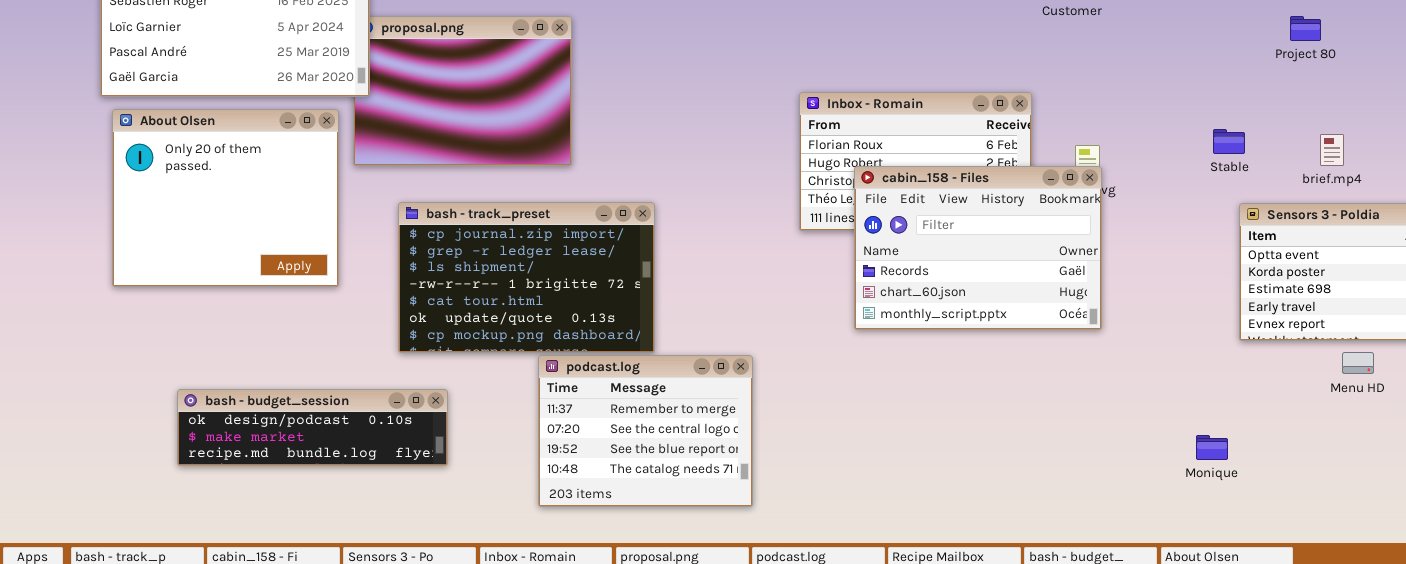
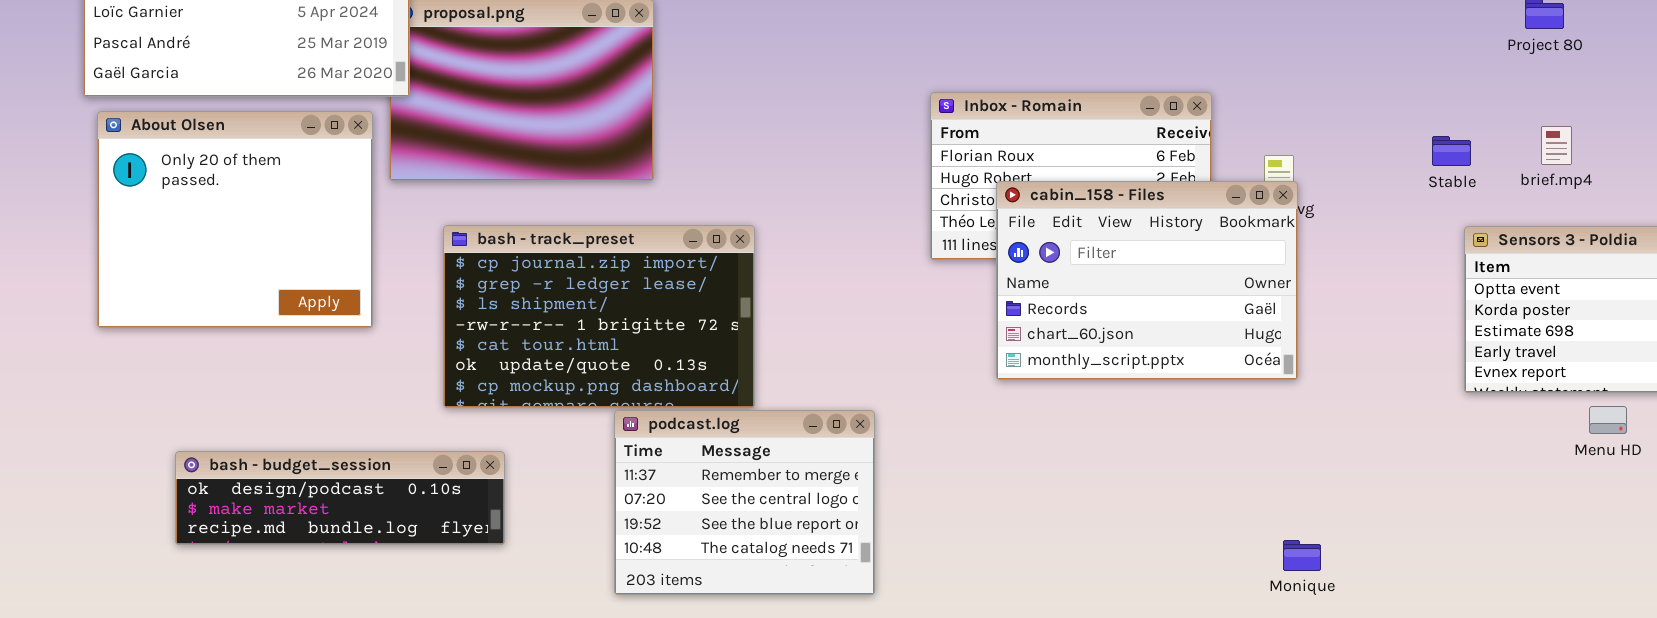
brief.mp4: [1320,134,1344,166] -> [1541,126,1572,165], moved
Monique: [1196,435,1228,460] -> [1283,540,1321,571], moved

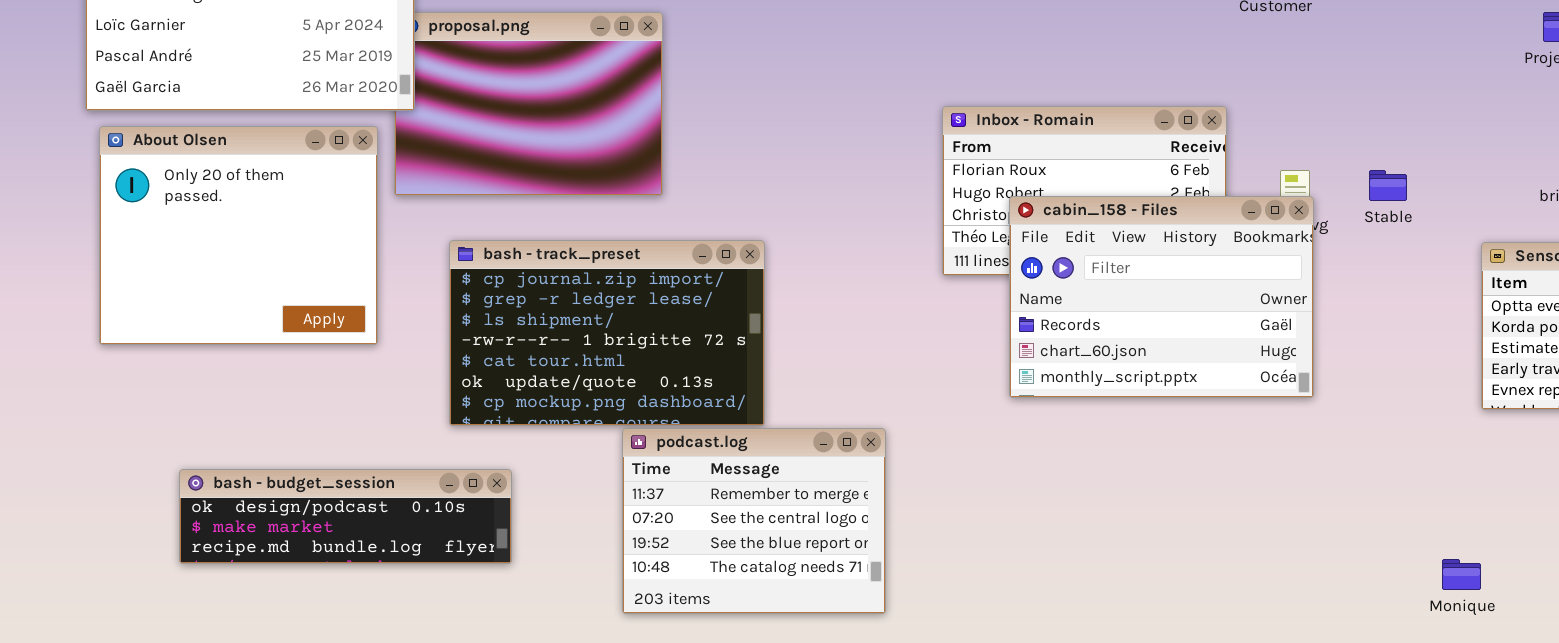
Stable: [1432,136,1471,166] -> [1369,170,1407,201], moved
Monique: [1283,540,1321,571] -> [1442,559,1481,590], moved

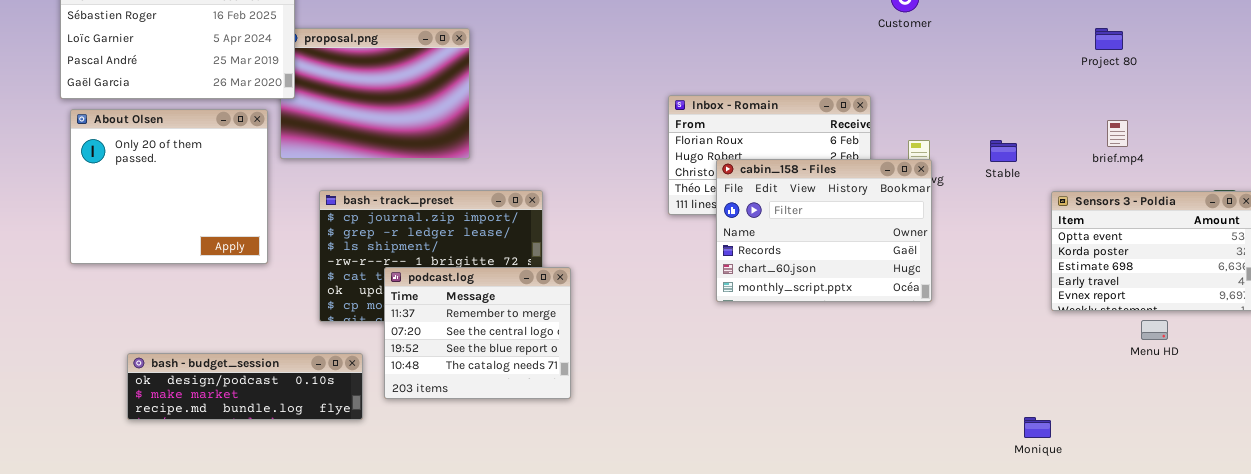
Stable: [1369,170,1407,201] -> [990,140,1017,162], moved
podcast.log: [622,428,886,614] -> [384,267,571,399], moved

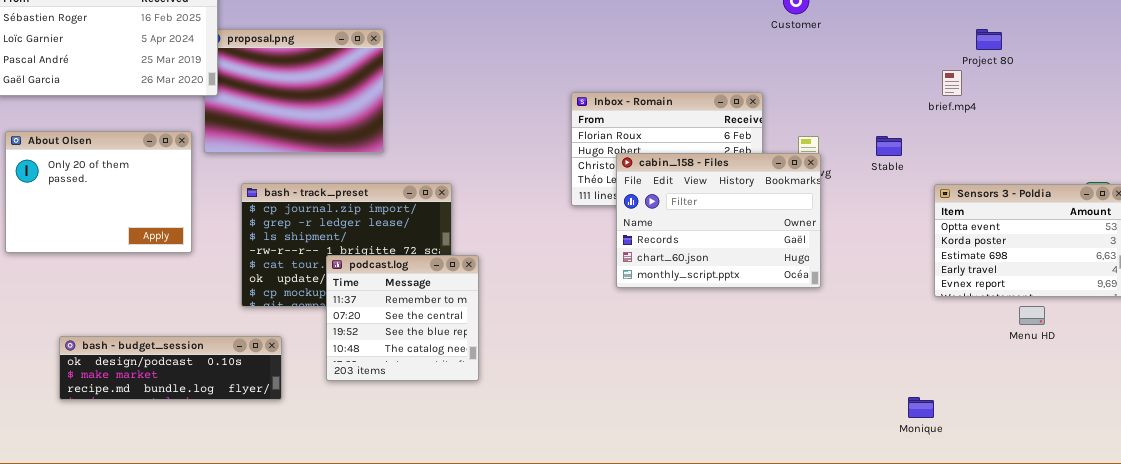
About Olsen: [70,109,268,264] -> [5,131,192,253], resized
brief.mp4: [1107,120,1128,147] -> [942,70,962,96], moved
podcast.log: [384,267,571,399] -> [326,255,479,381], resized

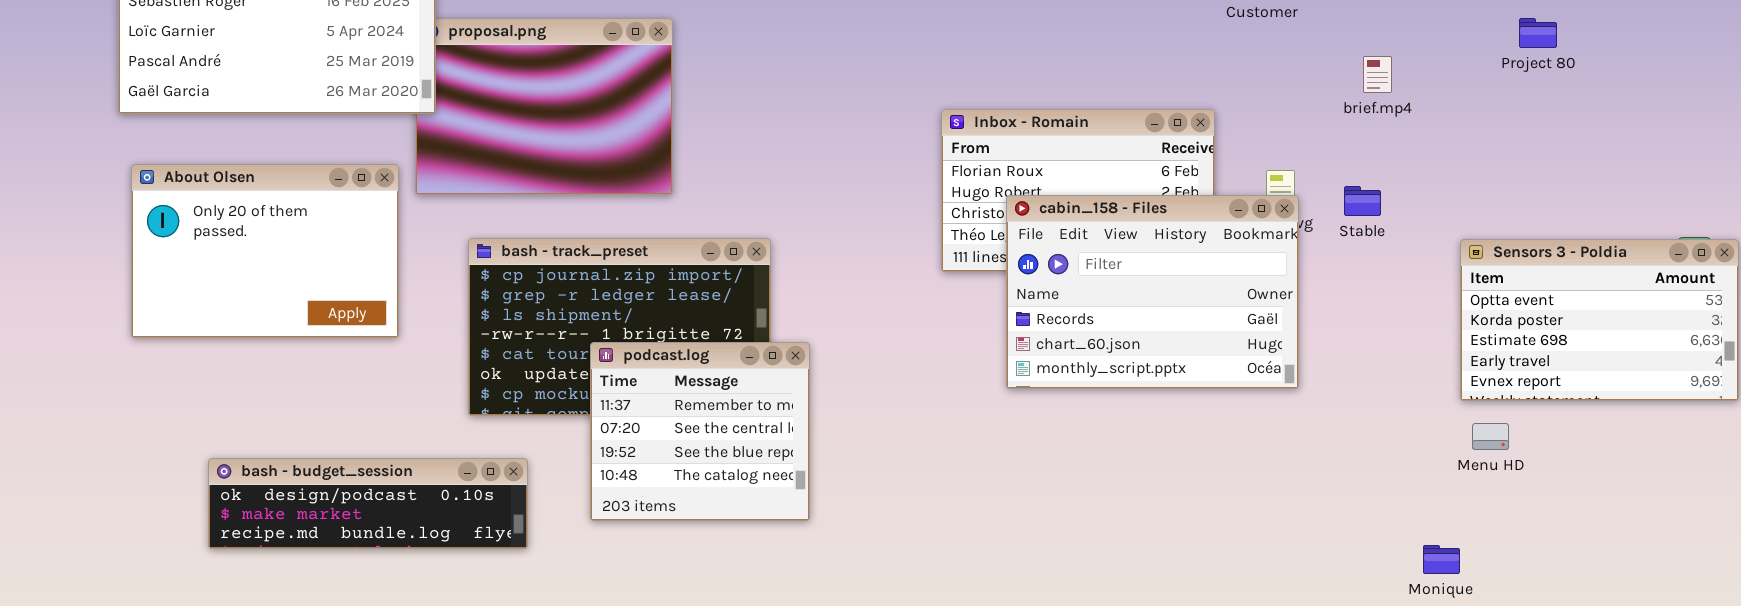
brief.mp4: [942,70,962,96] -> [1363,56,1392,93], moved
Stable: [876,136,902,156] -> [1344,186,1381,216], moved
Menu HD: [1019,306,1045,325] -> [1472,423,1509,450], moved

